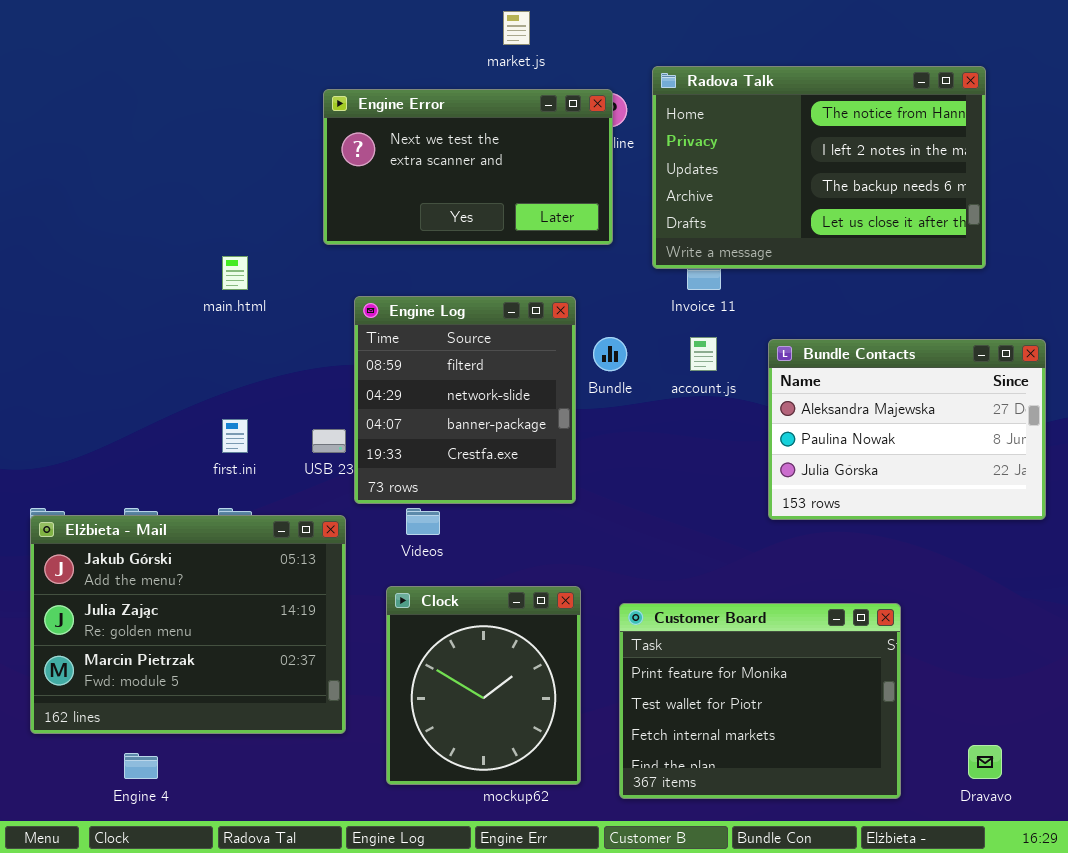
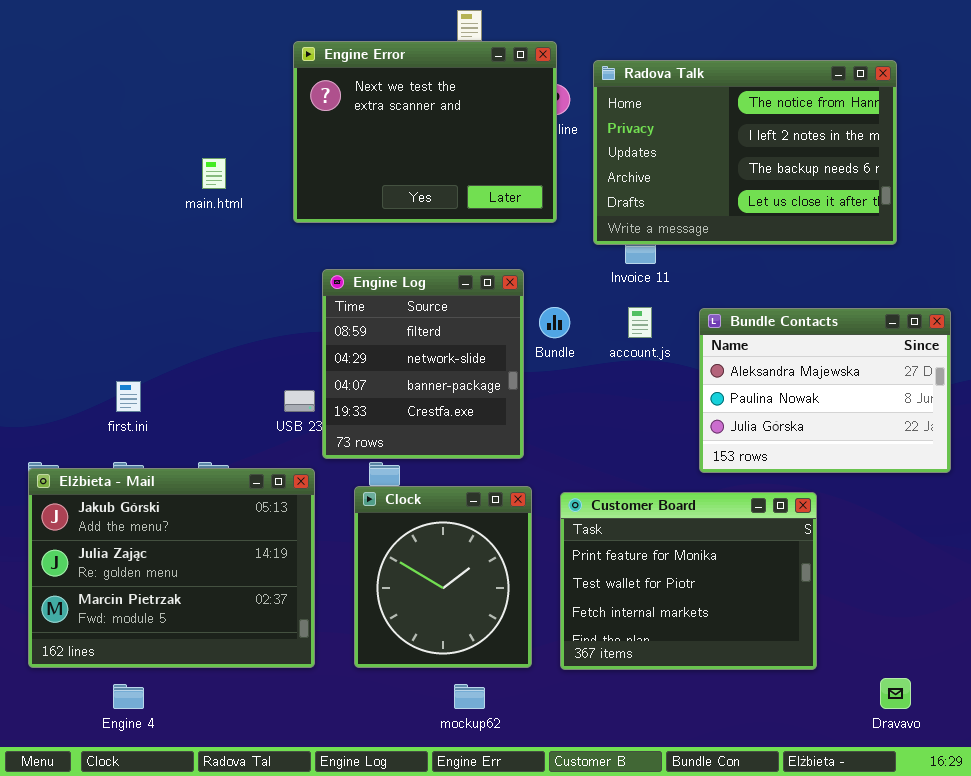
Engine Error: [323,89,613,245] -> [293,41,557,223], resized
main.html: [222,256,248,290] -> [202,158,226,189], moved
first.ini: [222,419,248,453] -> [116,381,141,412], moved
Clock: [386,586,581,785] -> [354,486,532,668], moved
Customer Board: [619,603,901,799] -> [560,492,817,670], moved

